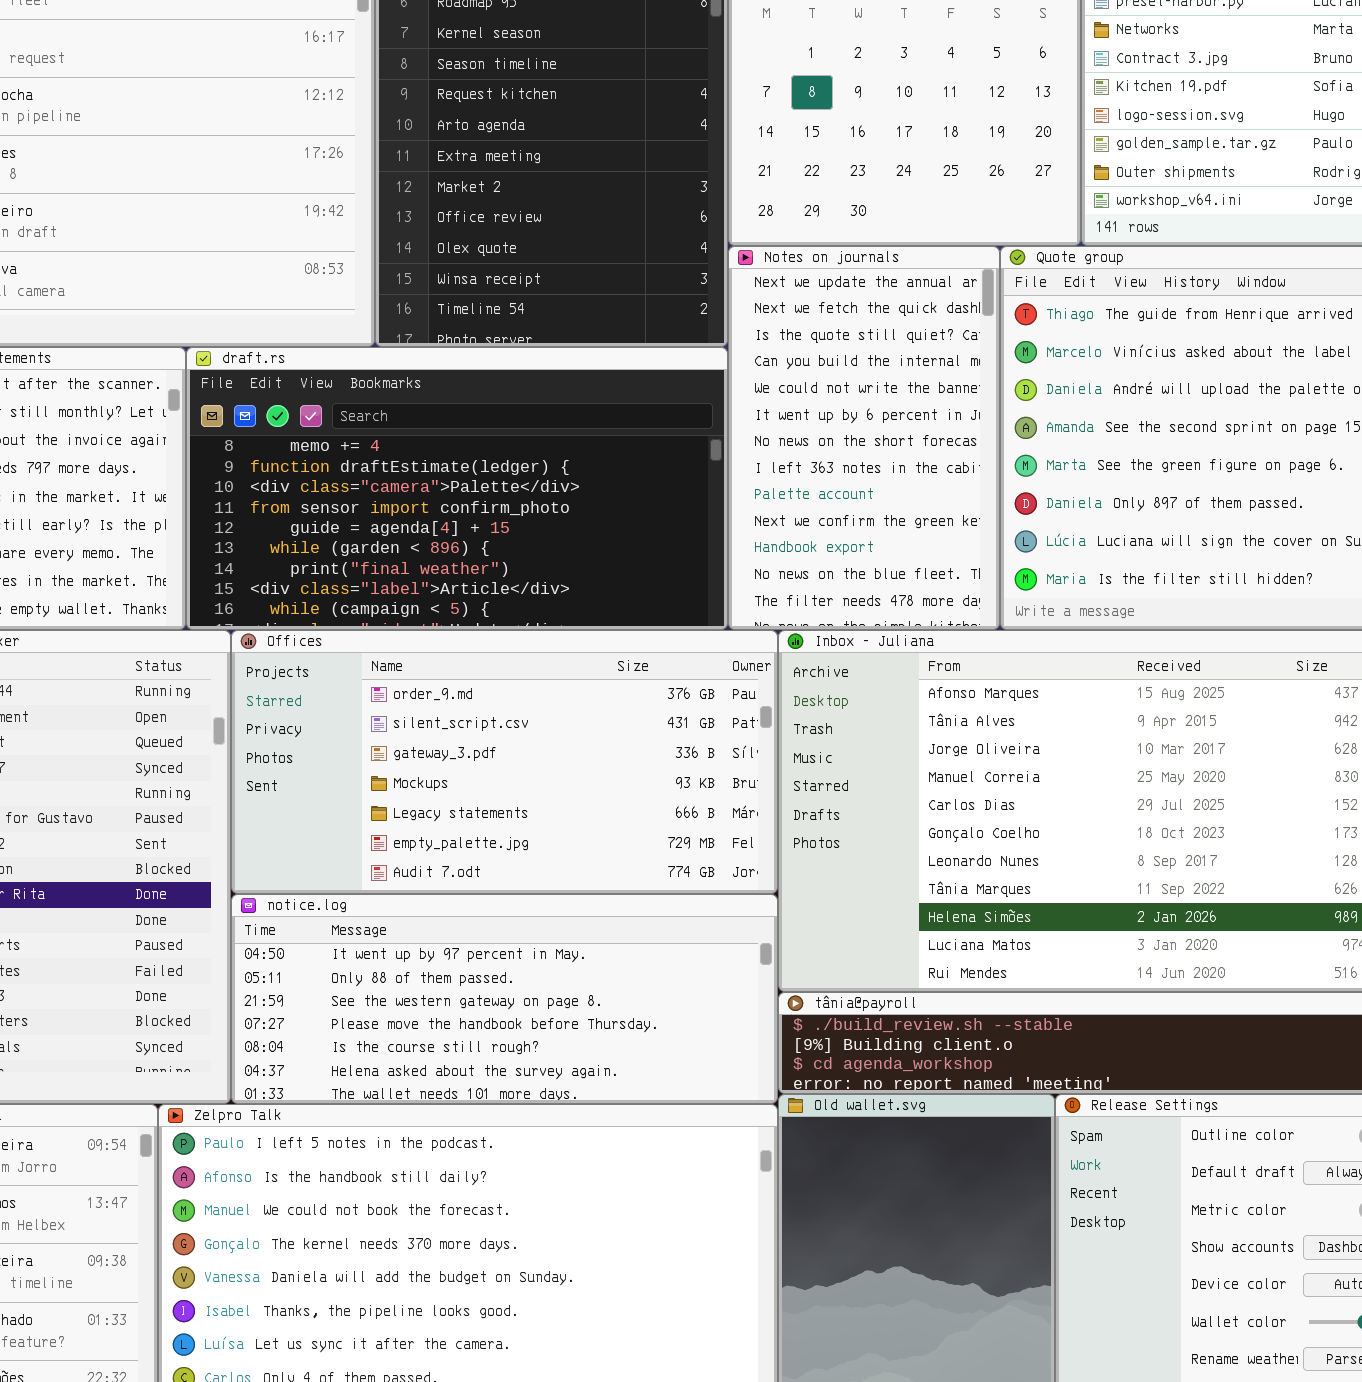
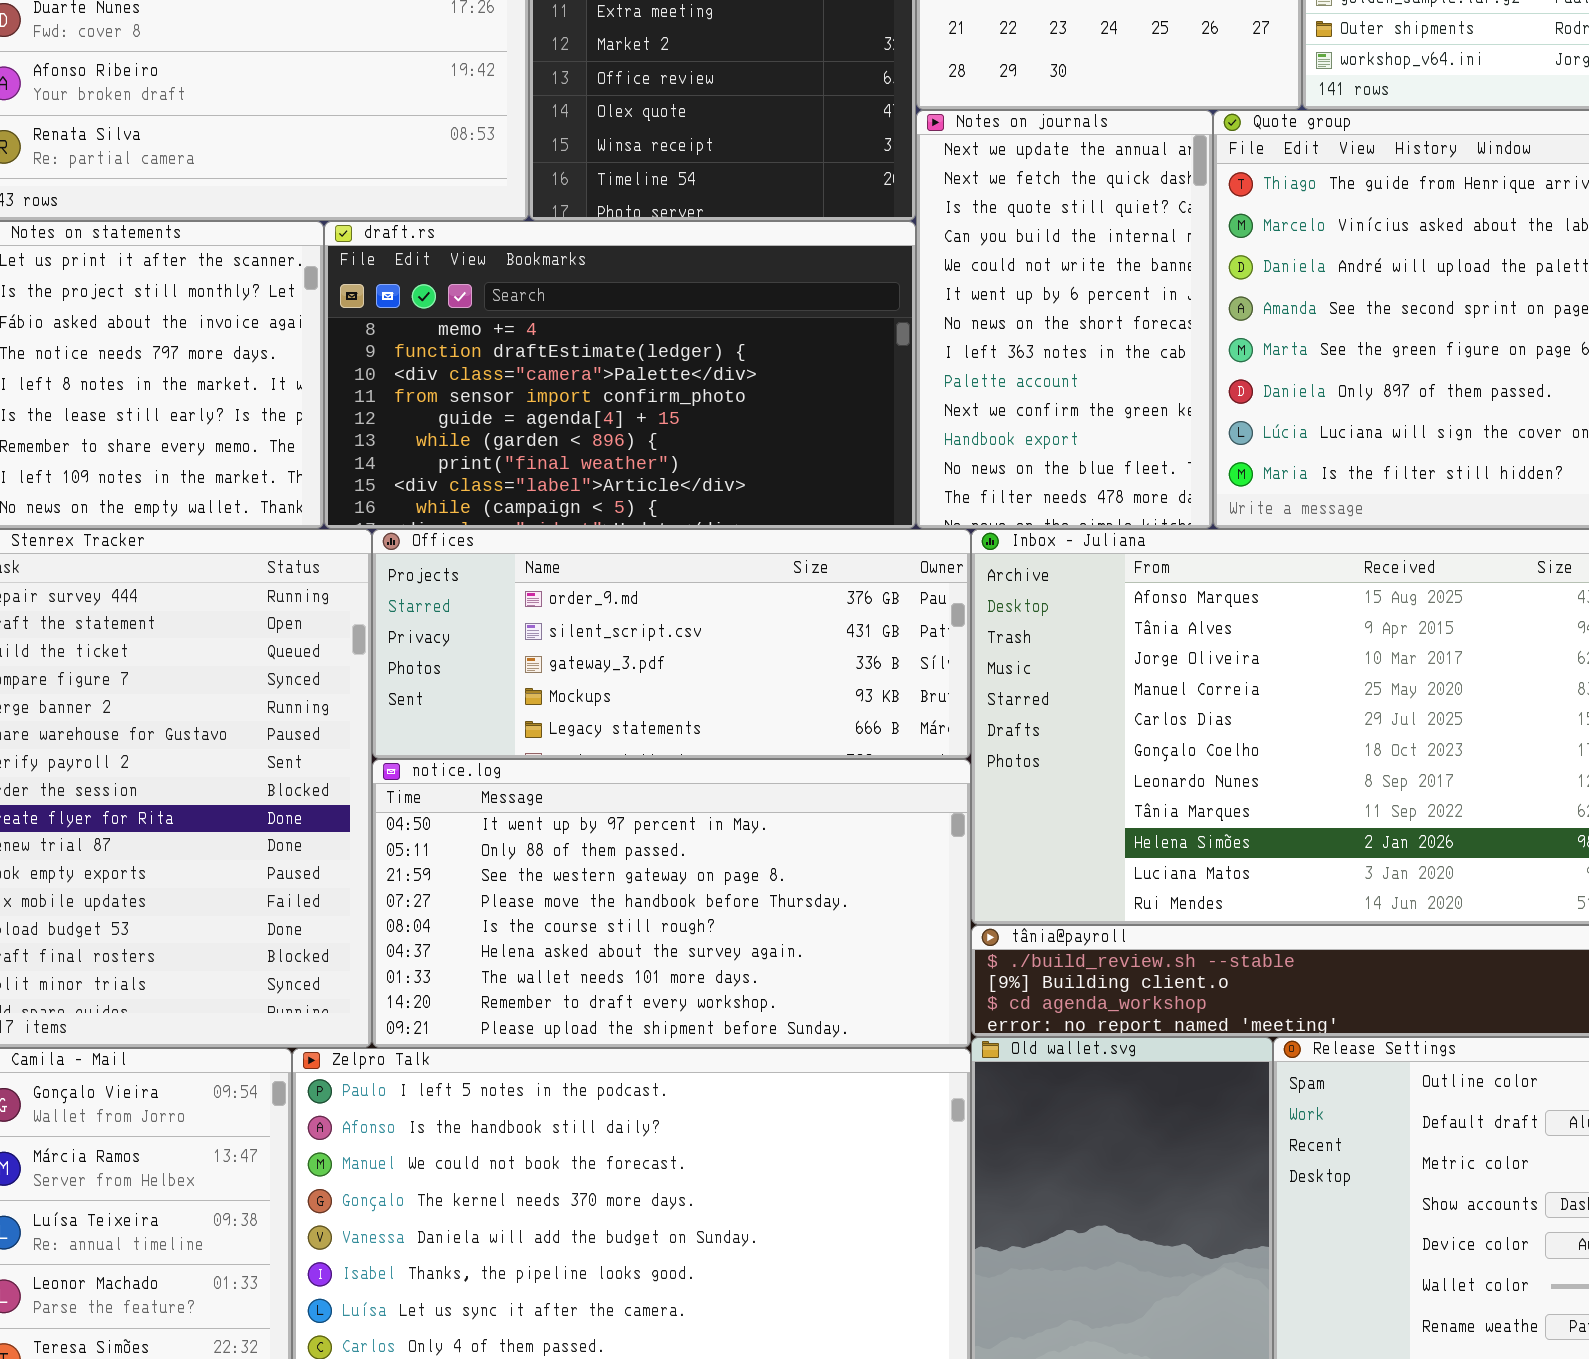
Offices: [231,630,778,894] -> [372,529,971,759], resized
notice.log: [231,894,778,1104] -> [372,759,971,1048], resized

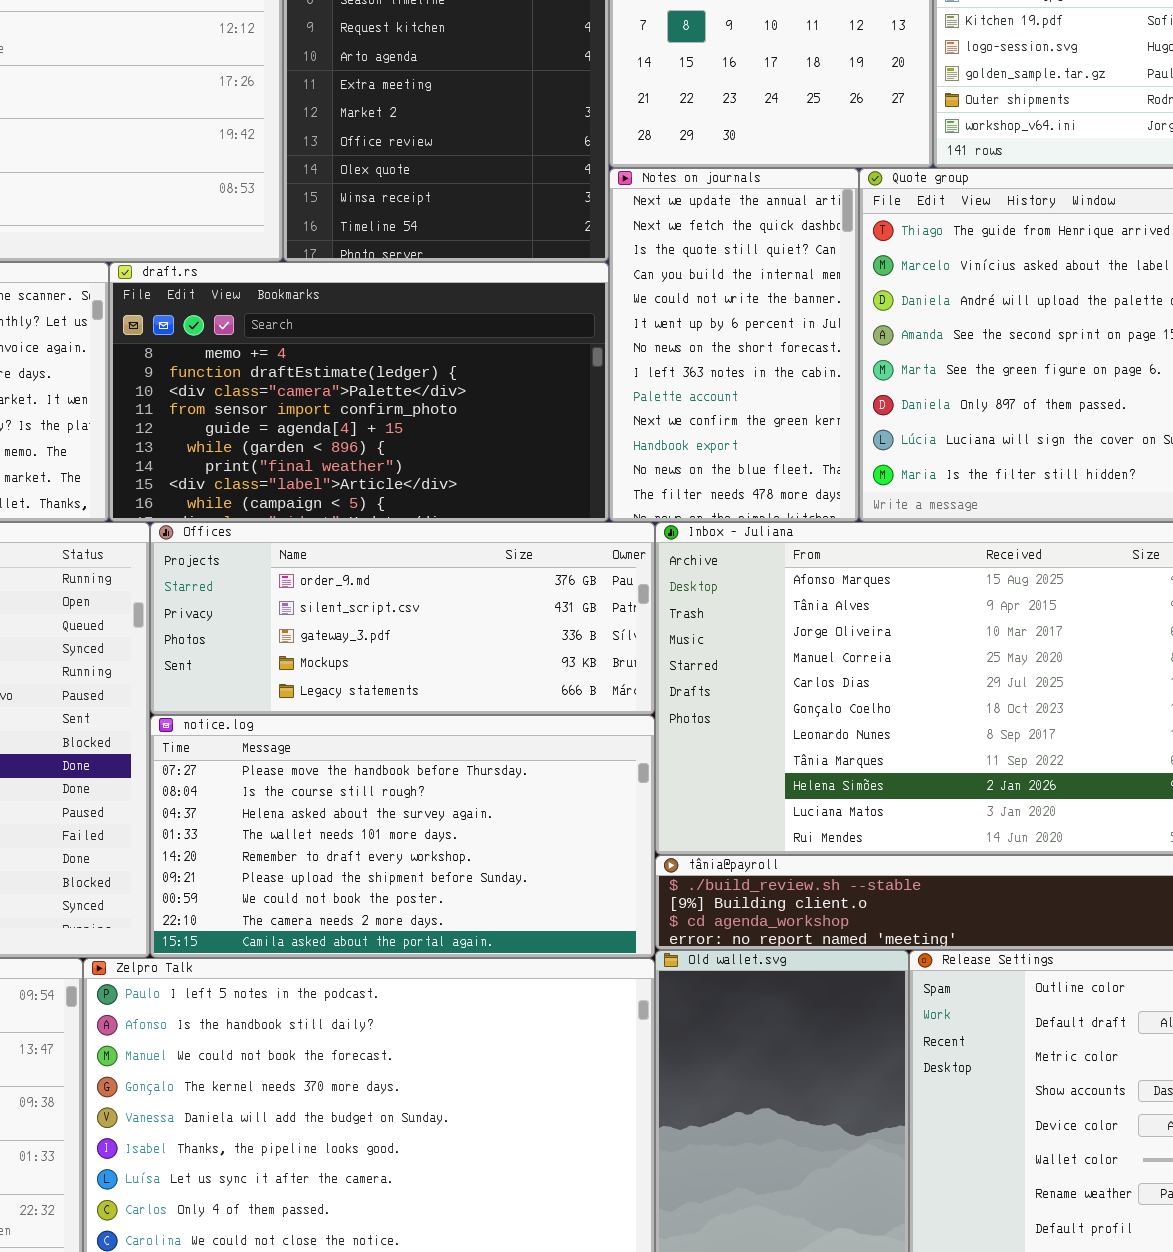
notice.log: [372,759,971,1048] -> [150,715,655,958], scrolled down 3 rows

